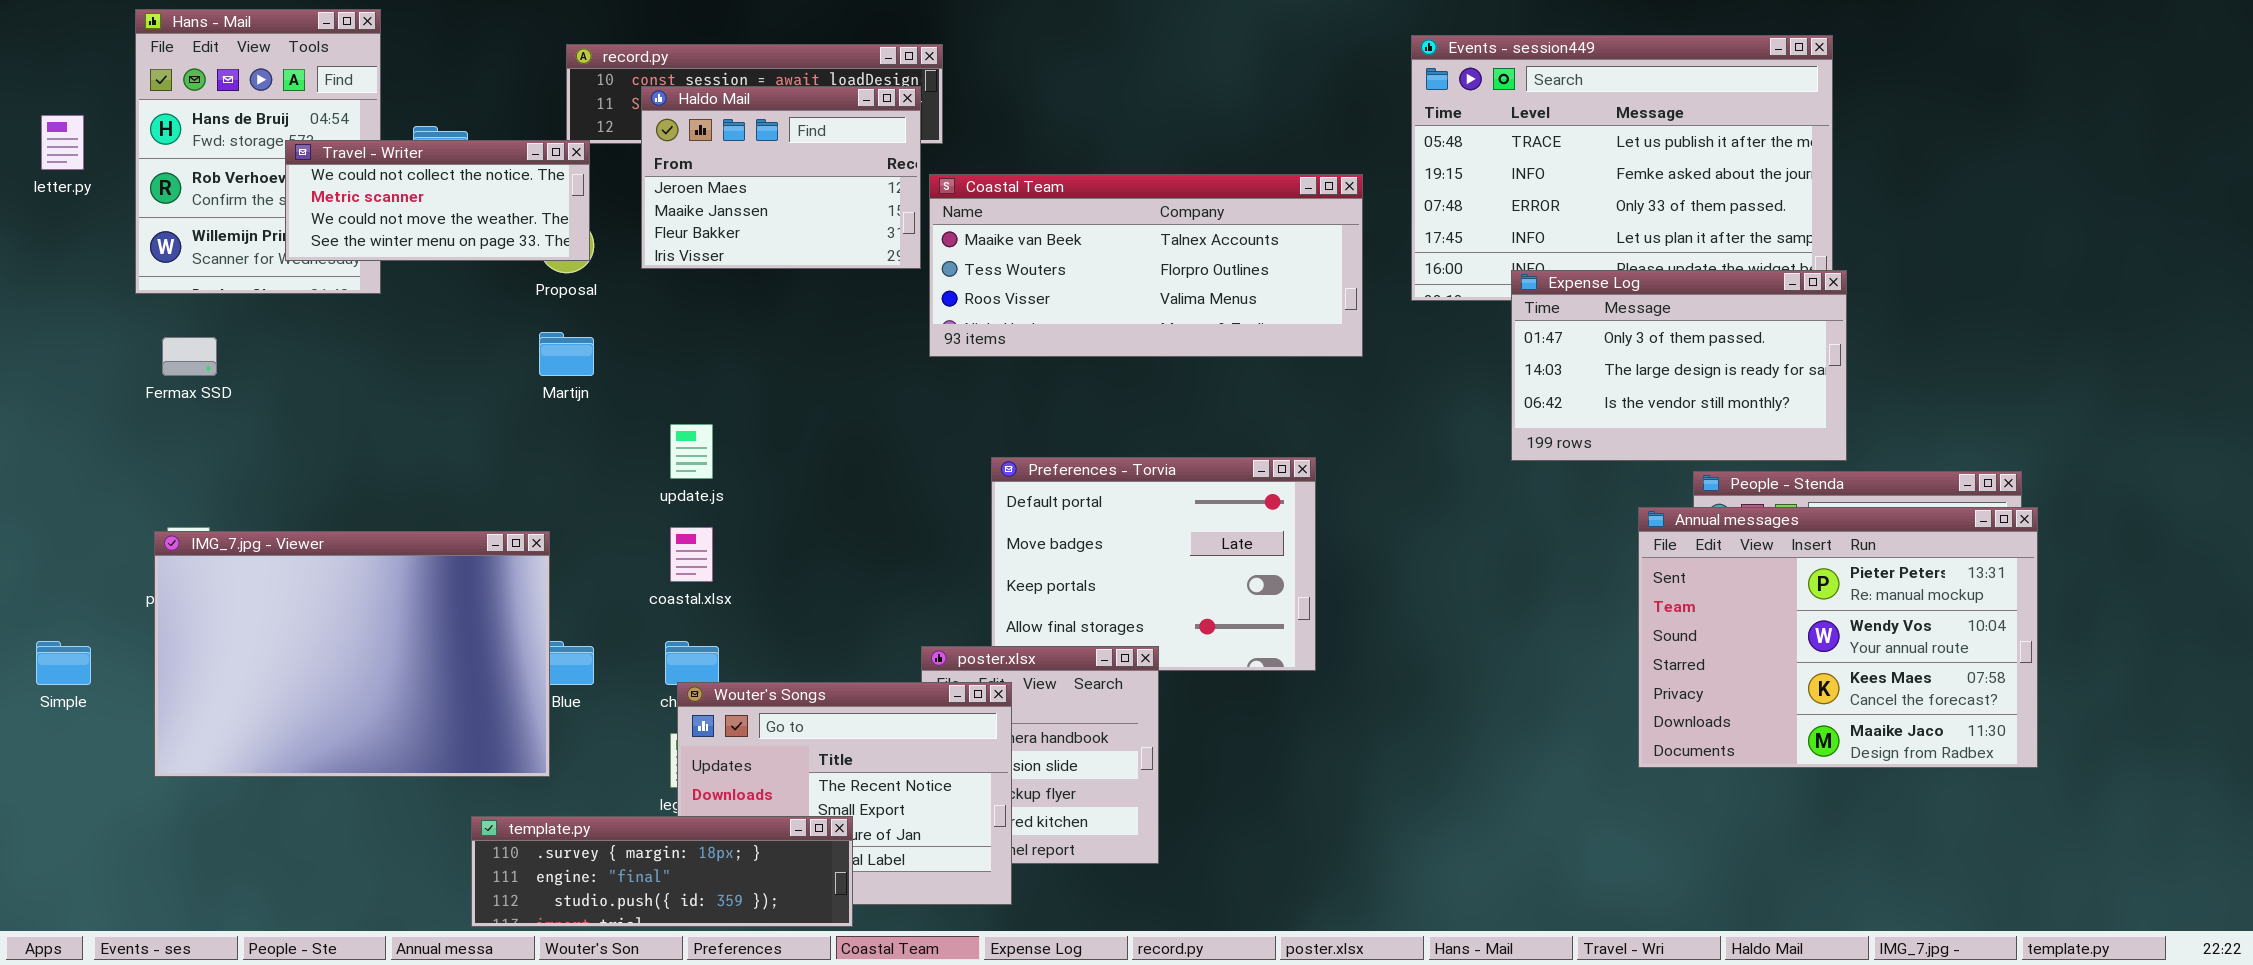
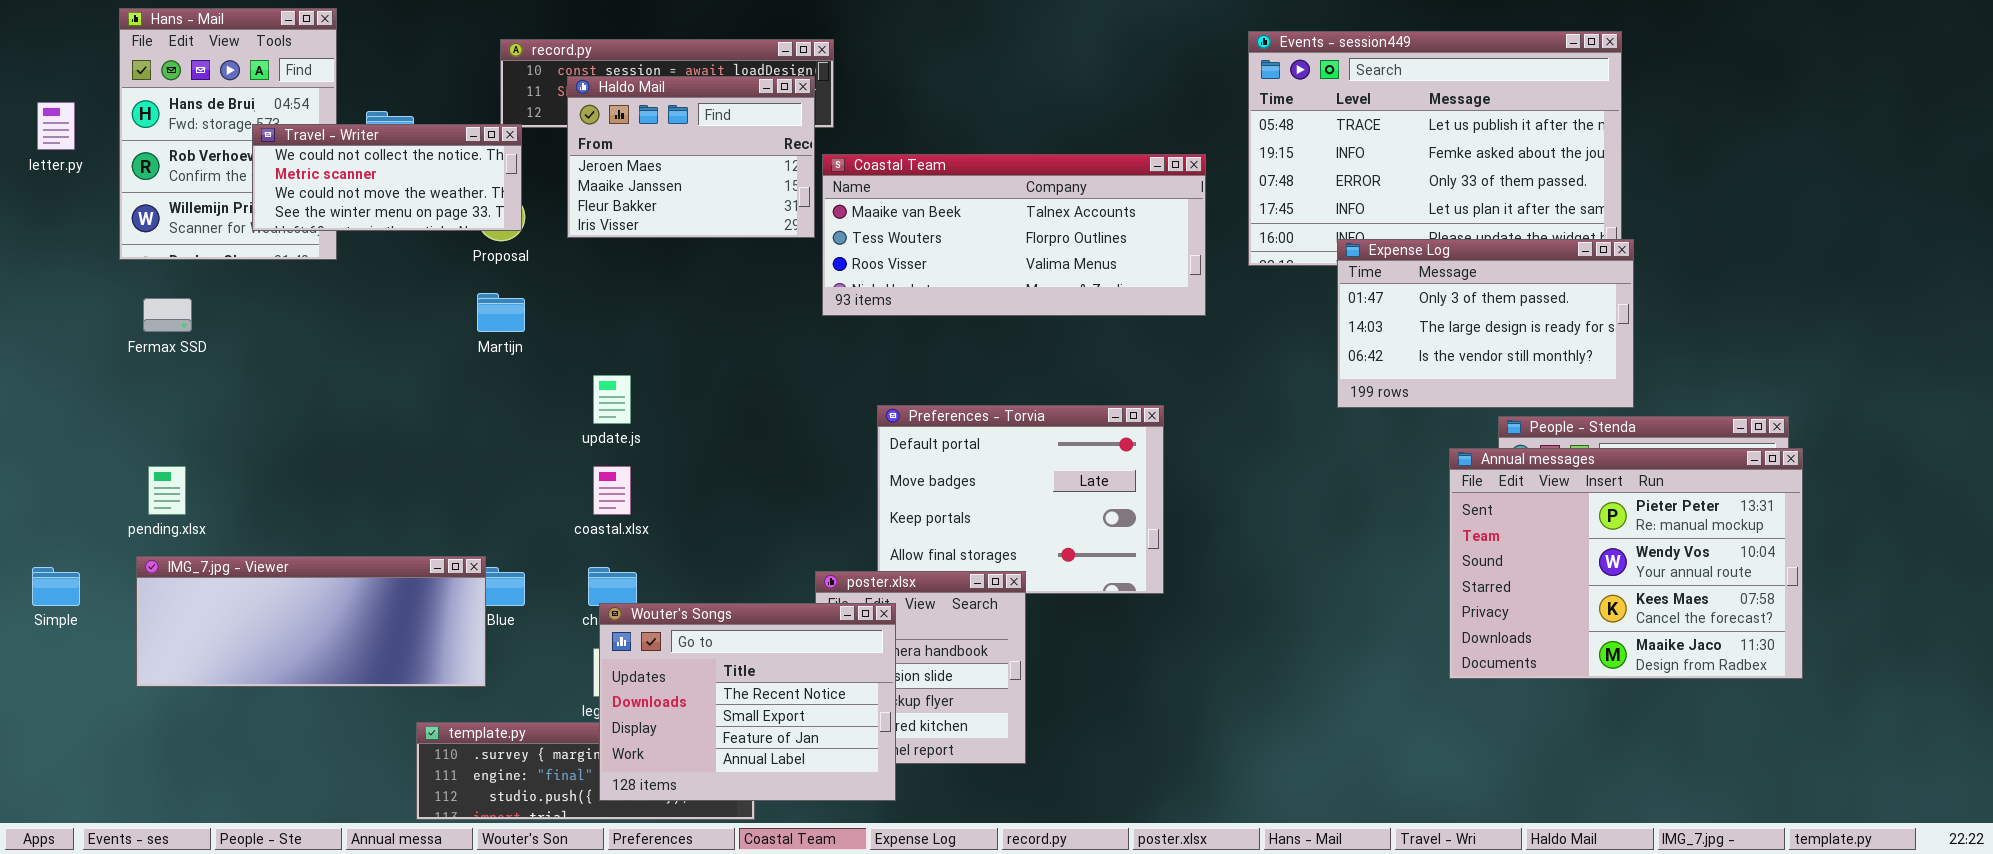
IMG_7.jpg - Viewer: [154,531,550,777] -> [136,556,486,687], resized
Wouter's Songs: [677,682,1012,905] -> [599,603,896,801], raised

